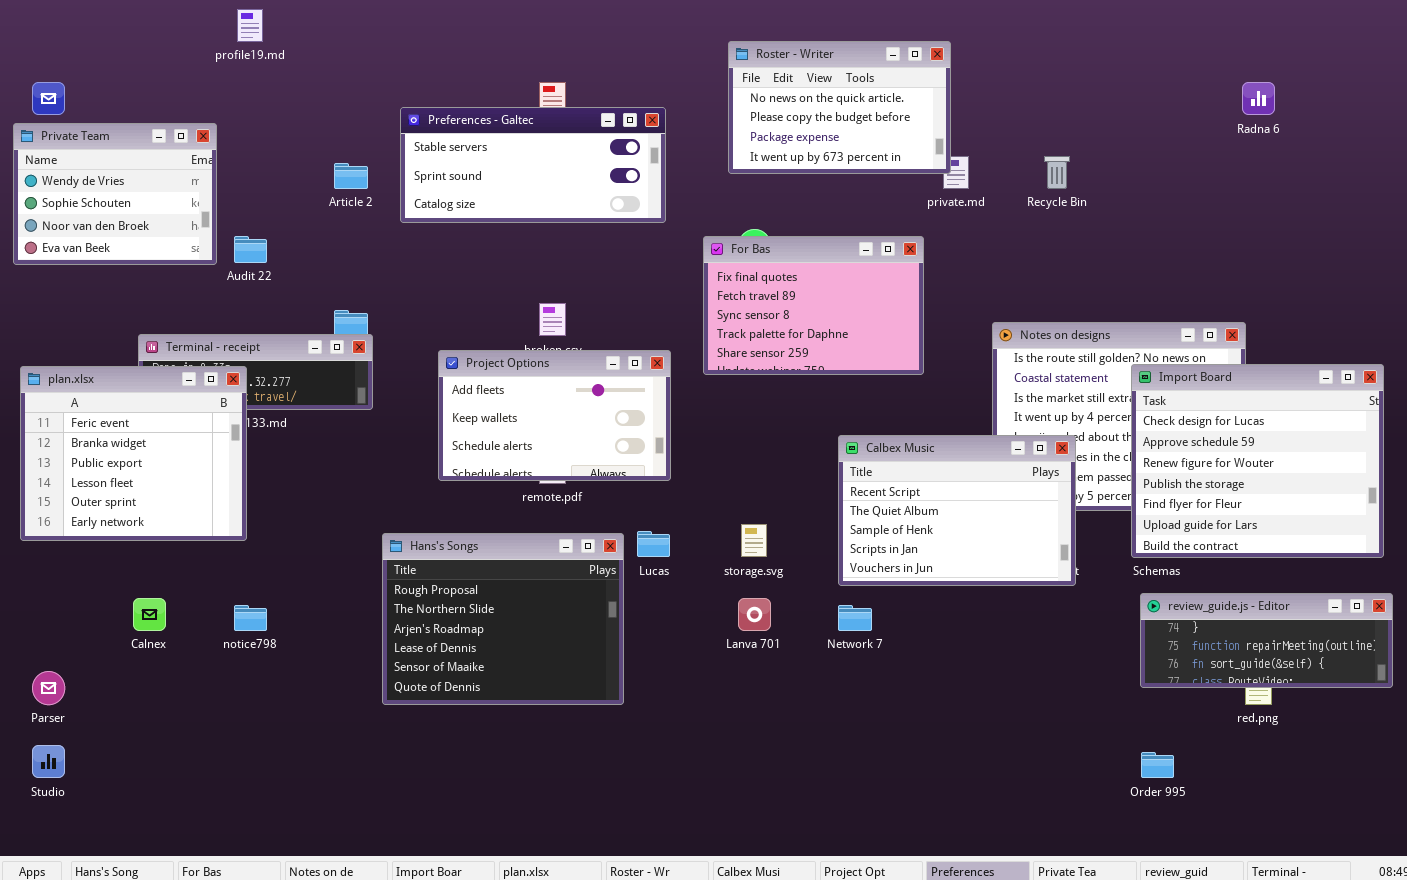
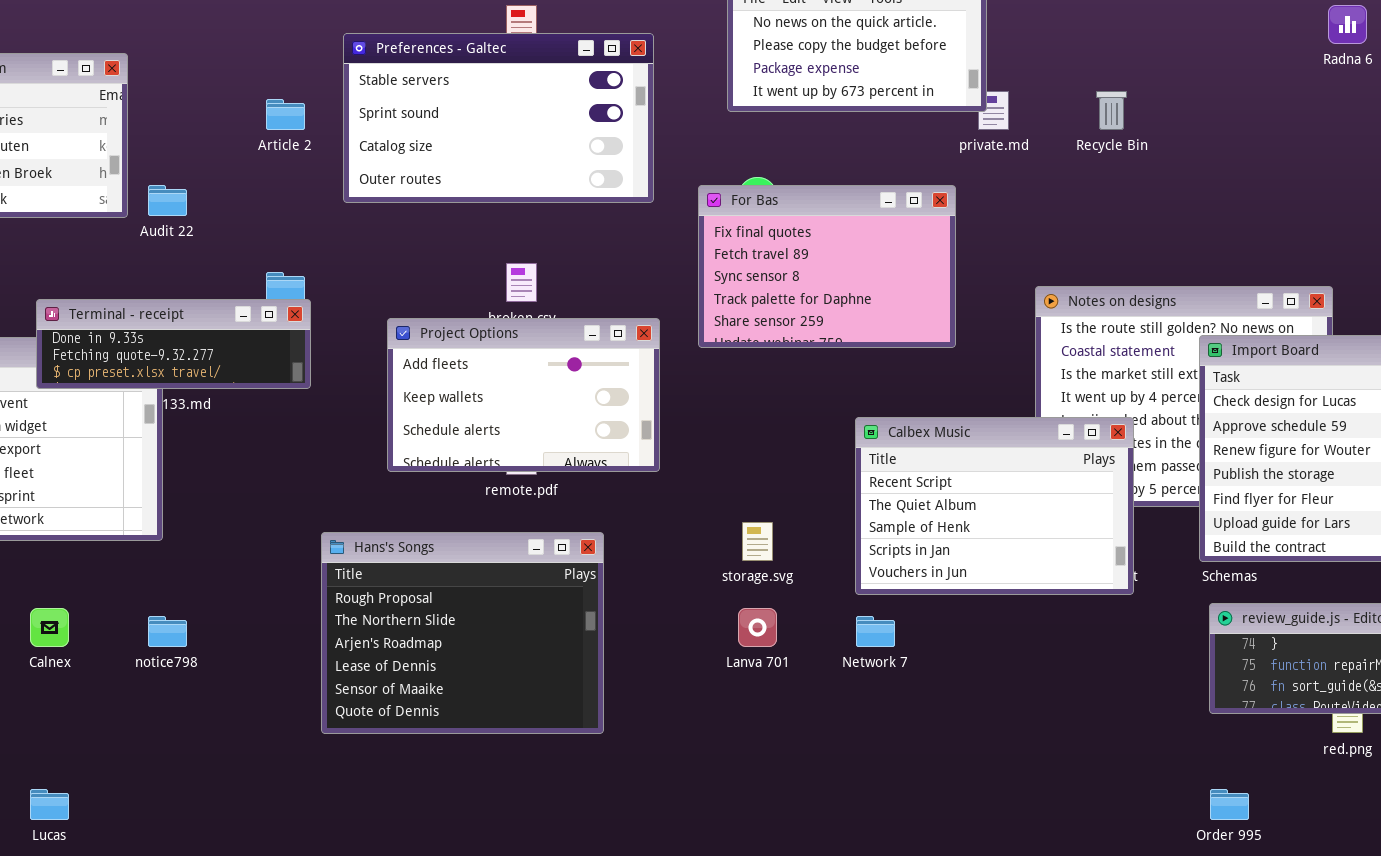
Preferences - Galtec: [400,107,666,223] -> [343,33,654,203], resized
Terminal - receipt: [138,334,373,410] -> [36,299,311,389], raised
Lucas: [637,531,670,557] -> [30,789,69,820], moved

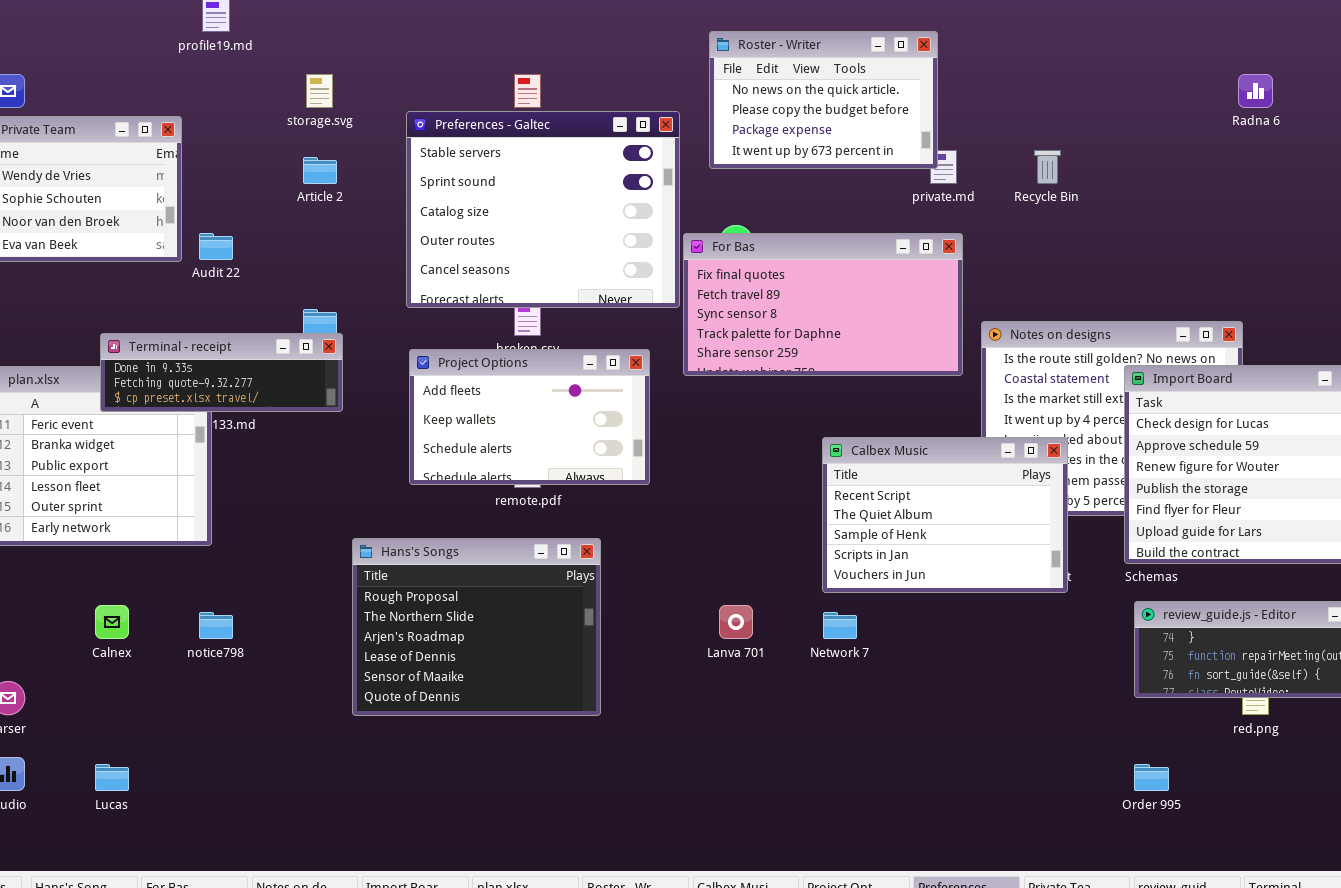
Preferences - Galtec: [343,33,654,203] -> [406,111,680,308], moved, resized
For Bas: [698,185,956,348] -> [683,233,963,376], resized
storage.svg: [742,522,773,561] -> [306,74,333,108], moved

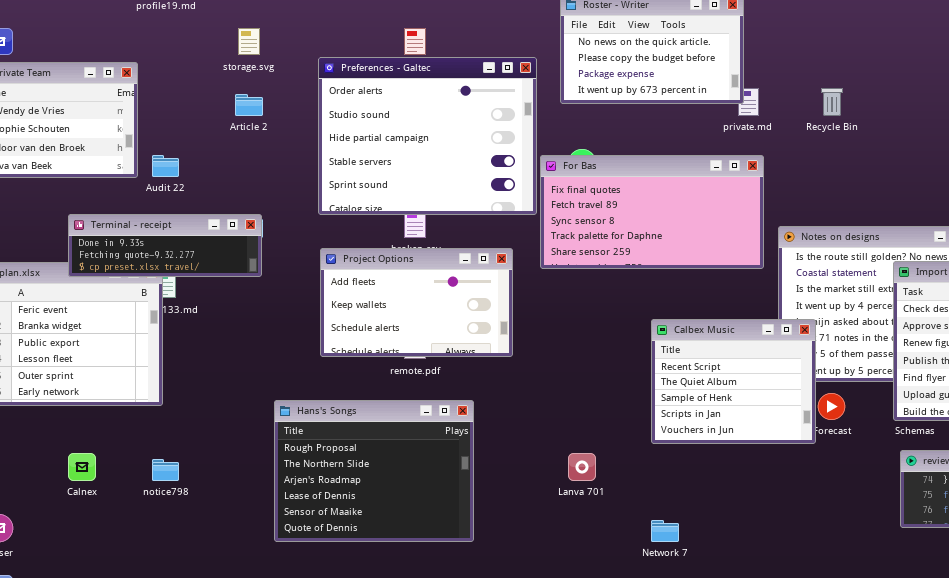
Preferences - Galtec: [406,111,680,308] -> [318,57,537,215], scrolled up 3 rows
Terminal - receipt: [100,333,343,412] -> [68,214,262,277], moved
Calbex Music: [822,437,1068,593] -> [651,319,816,444], resized
Network 7: [823,612,857,639] -> [651,520,679,542], moved

